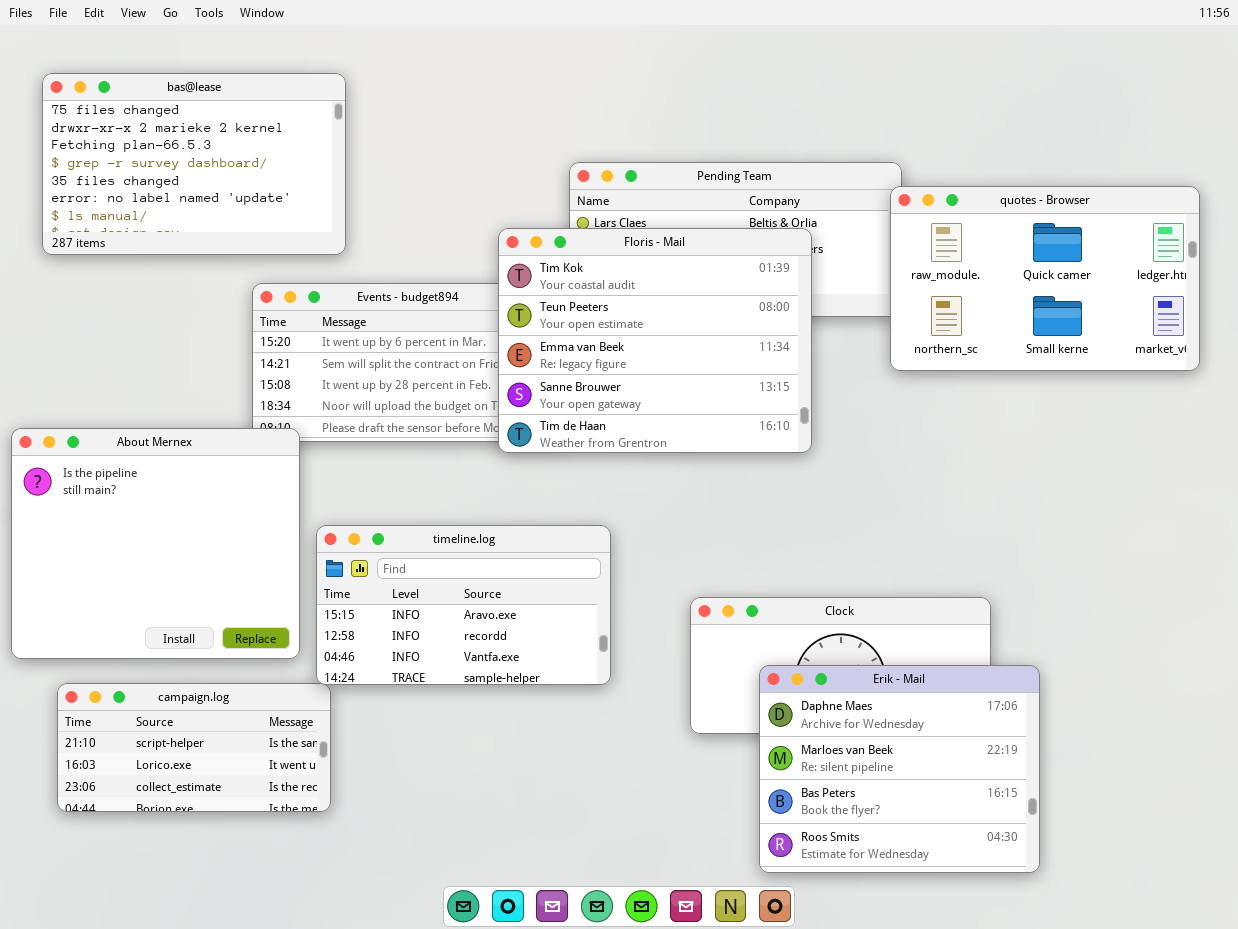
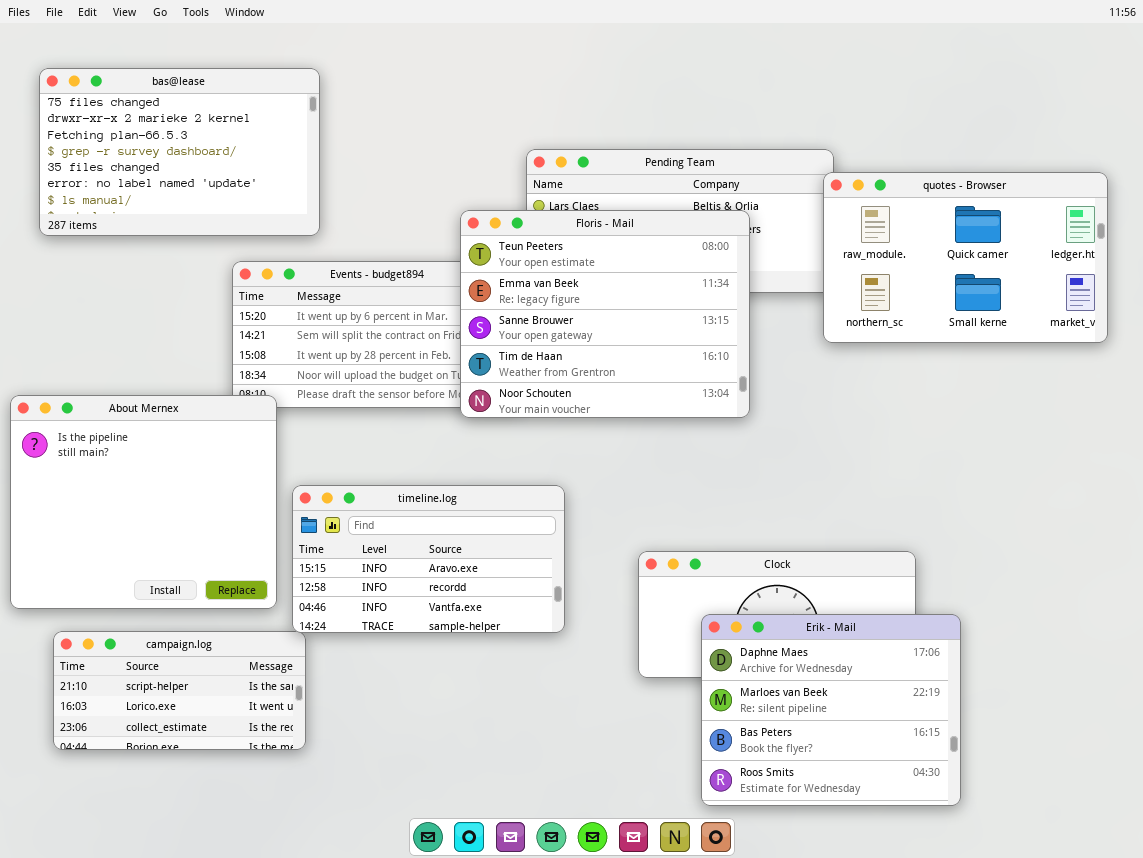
Floris - Mail: [498,228,812,453] -> [460,210,750,418], scrolled down 1 row

